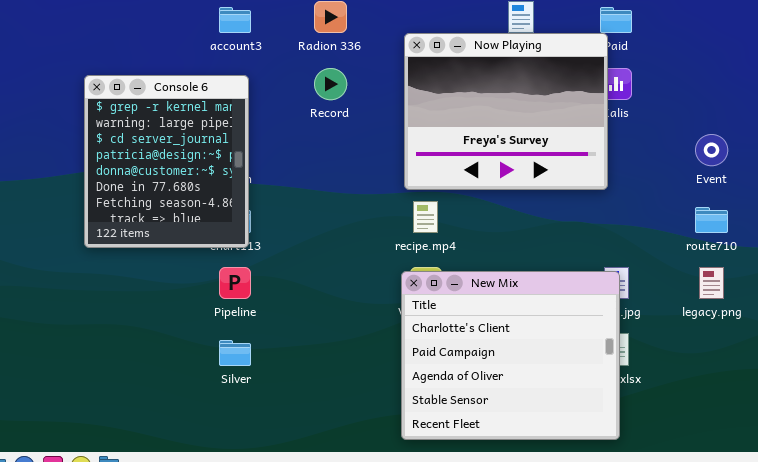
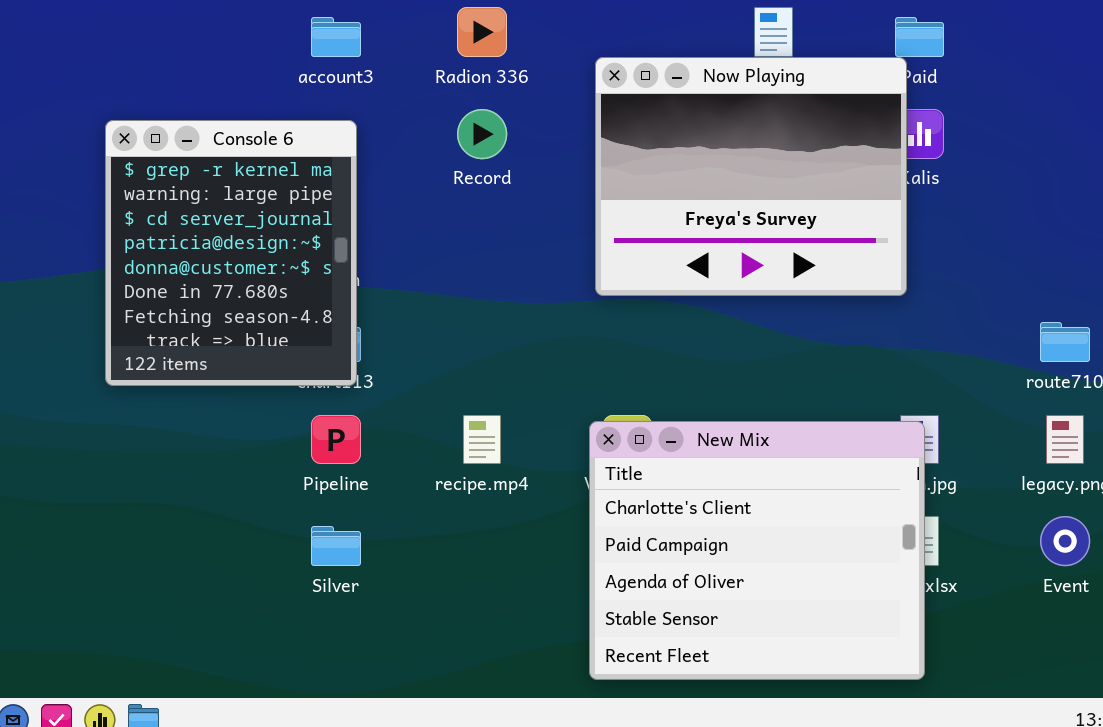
Event: [695,134,728,166] -> [1040,516,1090,566], moved
recipe.mp4: [413,201,438,233] -> [463,415,501,464], moved

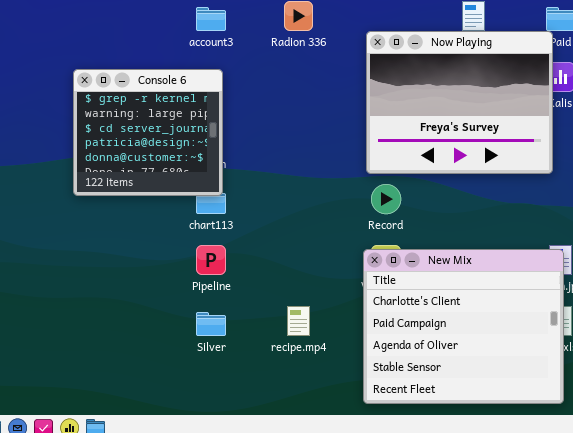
Record: [457,109,507,159] -> [371,184,401,214], moved
Console 6: [105,120,357,386] -> [73,69,223,196], resized
recipe.mp4: [463,415,501,464] -> [287,306,310,336], moved

